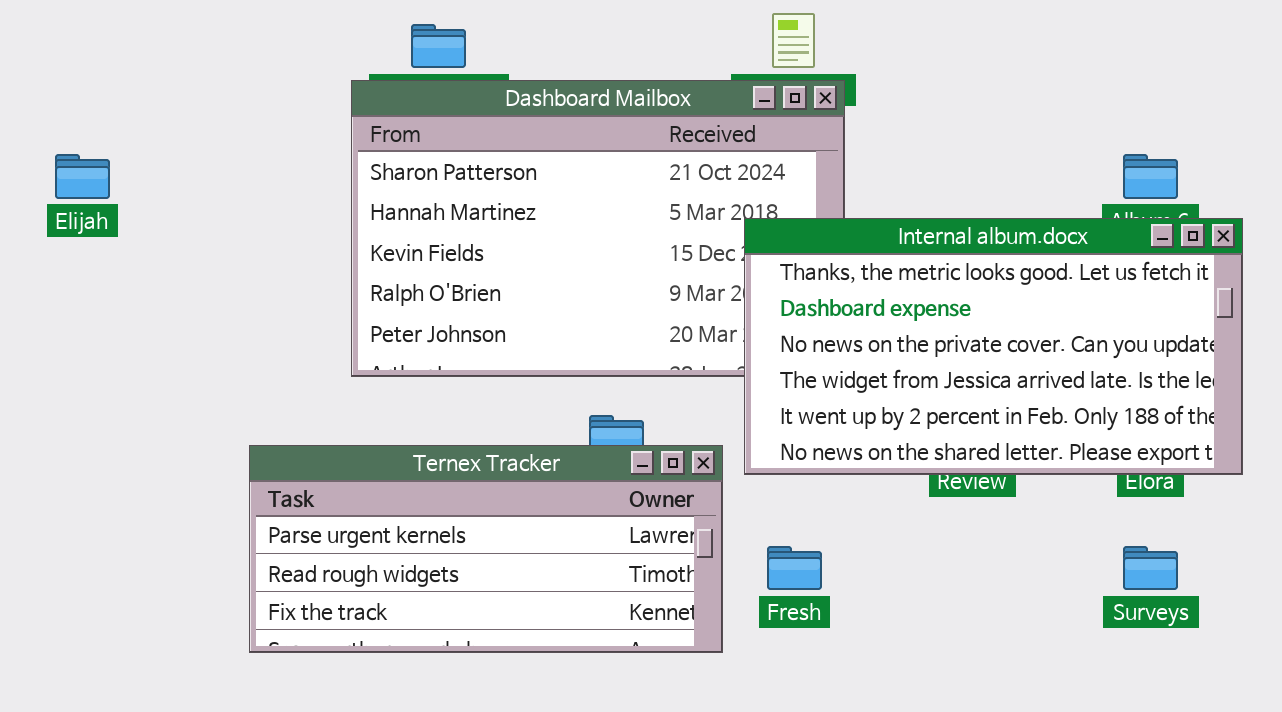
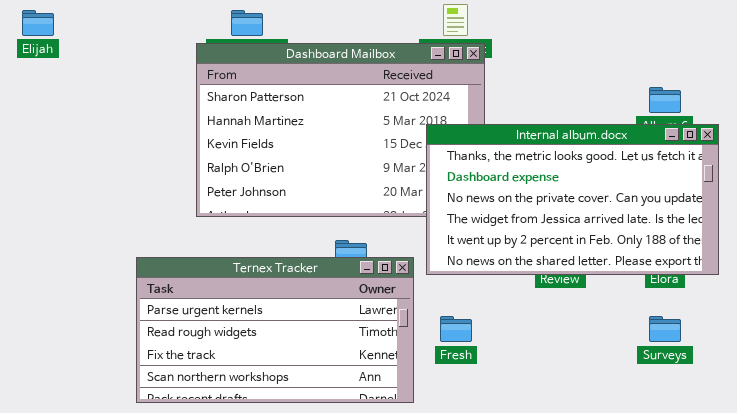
Elijah: [55,154,110,199] -> [22,10,54,36], moved
Ternex Tracker: [249,445,723,653] -> [136,257,414,403], resized

